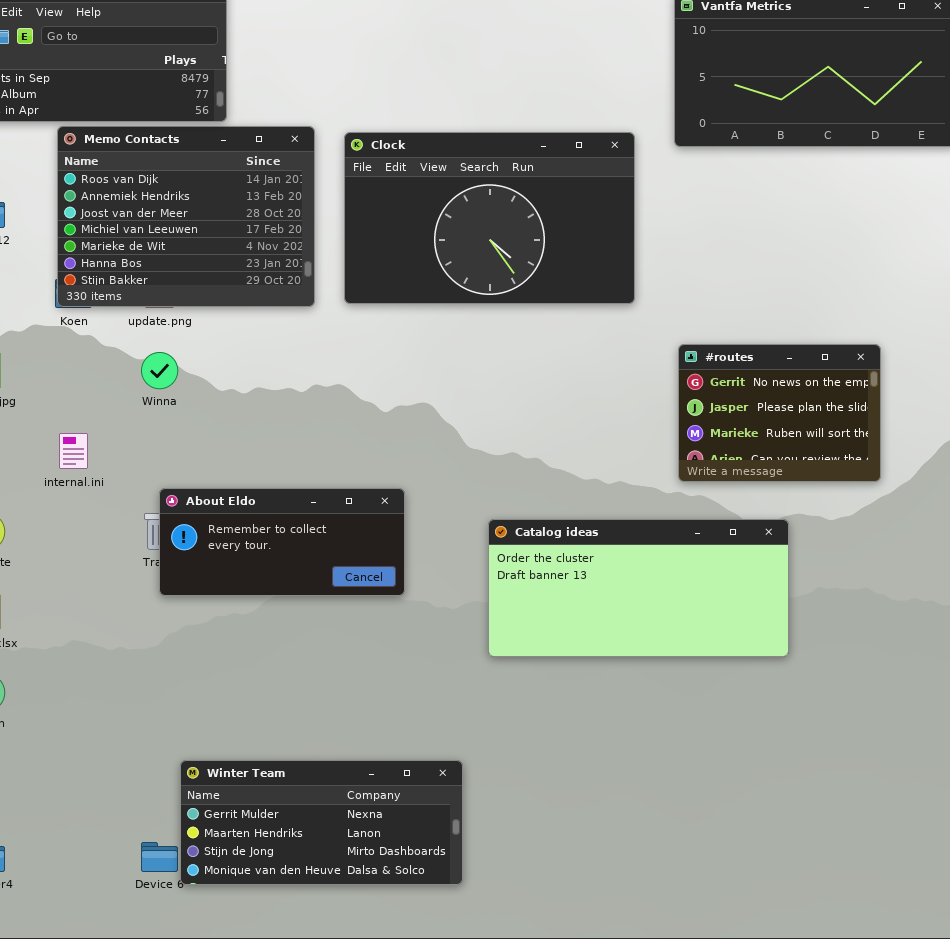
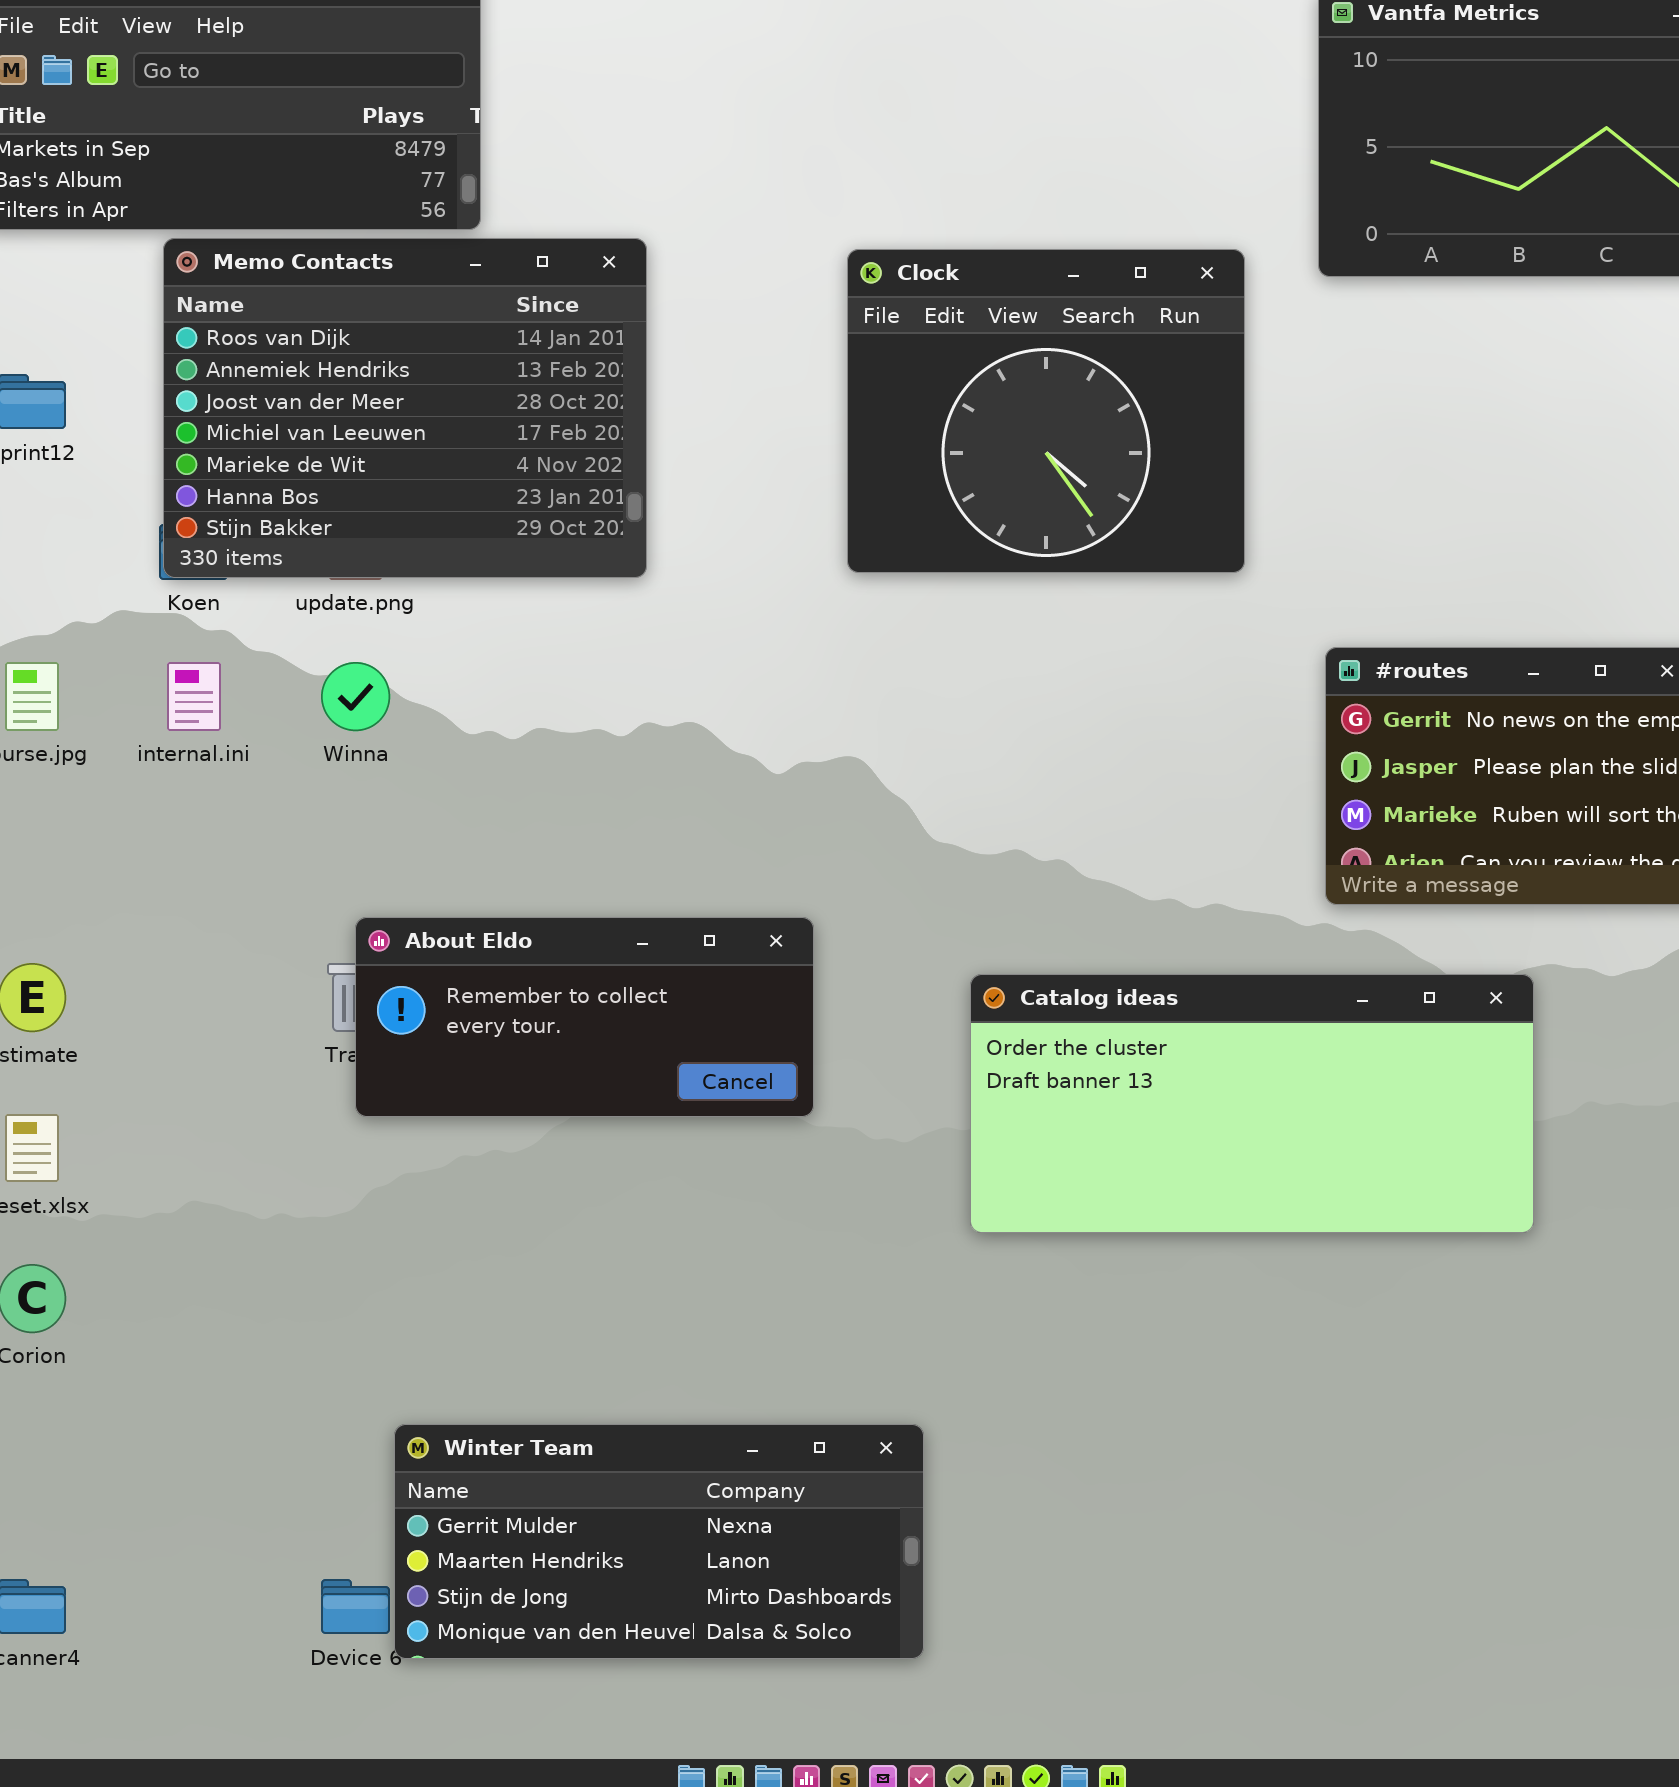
Clock: [344,132,635,304] -> [847,249,1245,573], resized
internal.ini: [59,433,88,469] -> [167,662,221,731], moved

